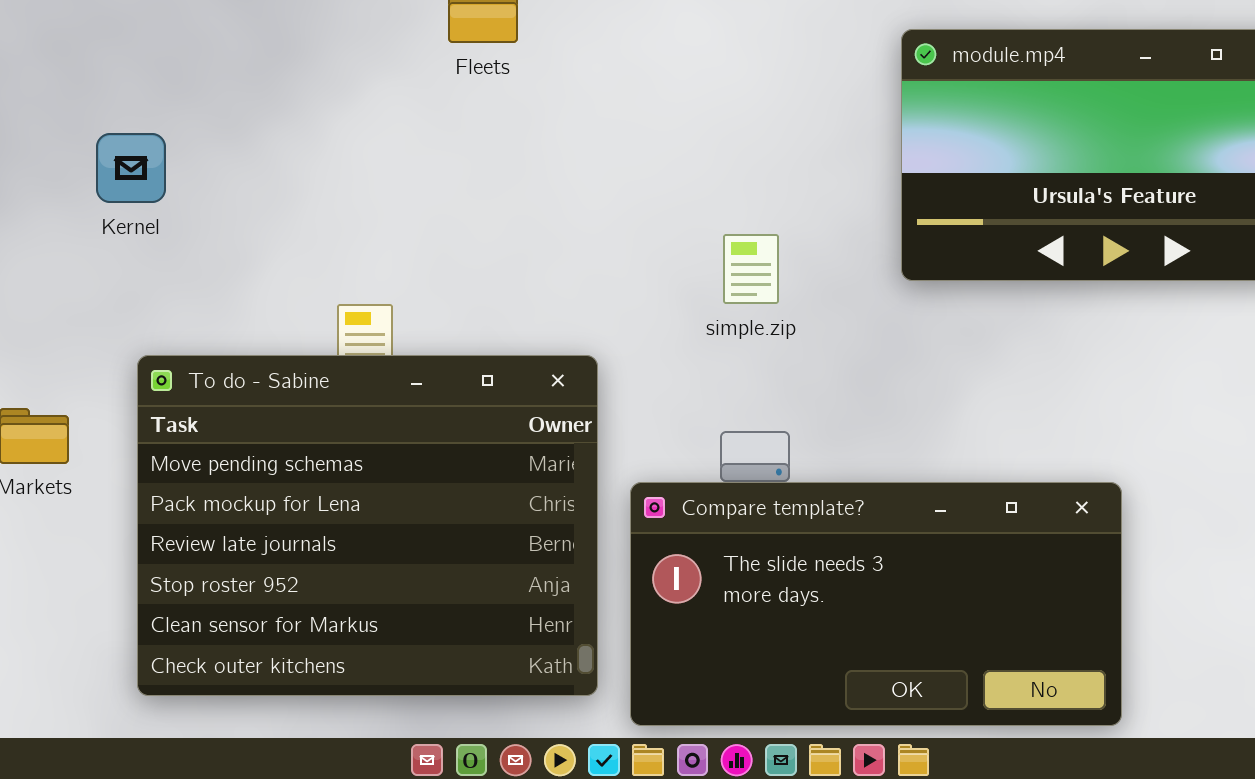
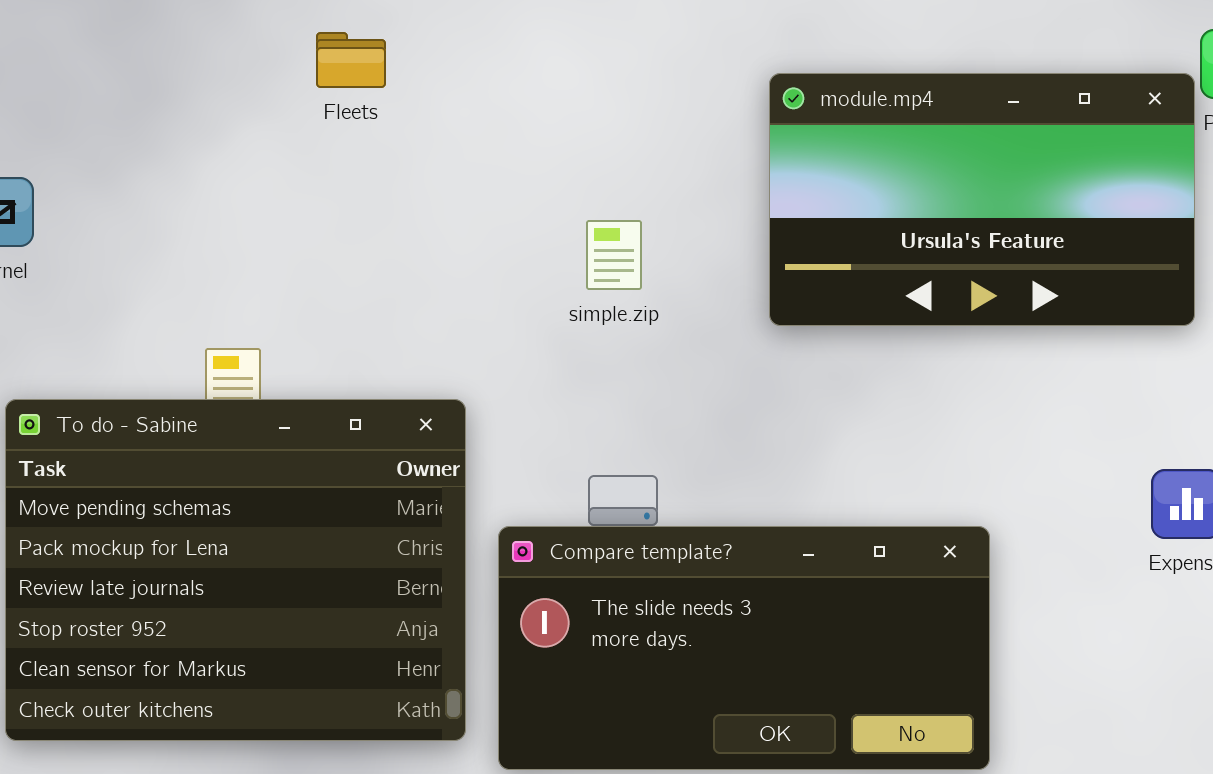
simple.zip: [723,234,779,304] -> [586,220,642,290], moved

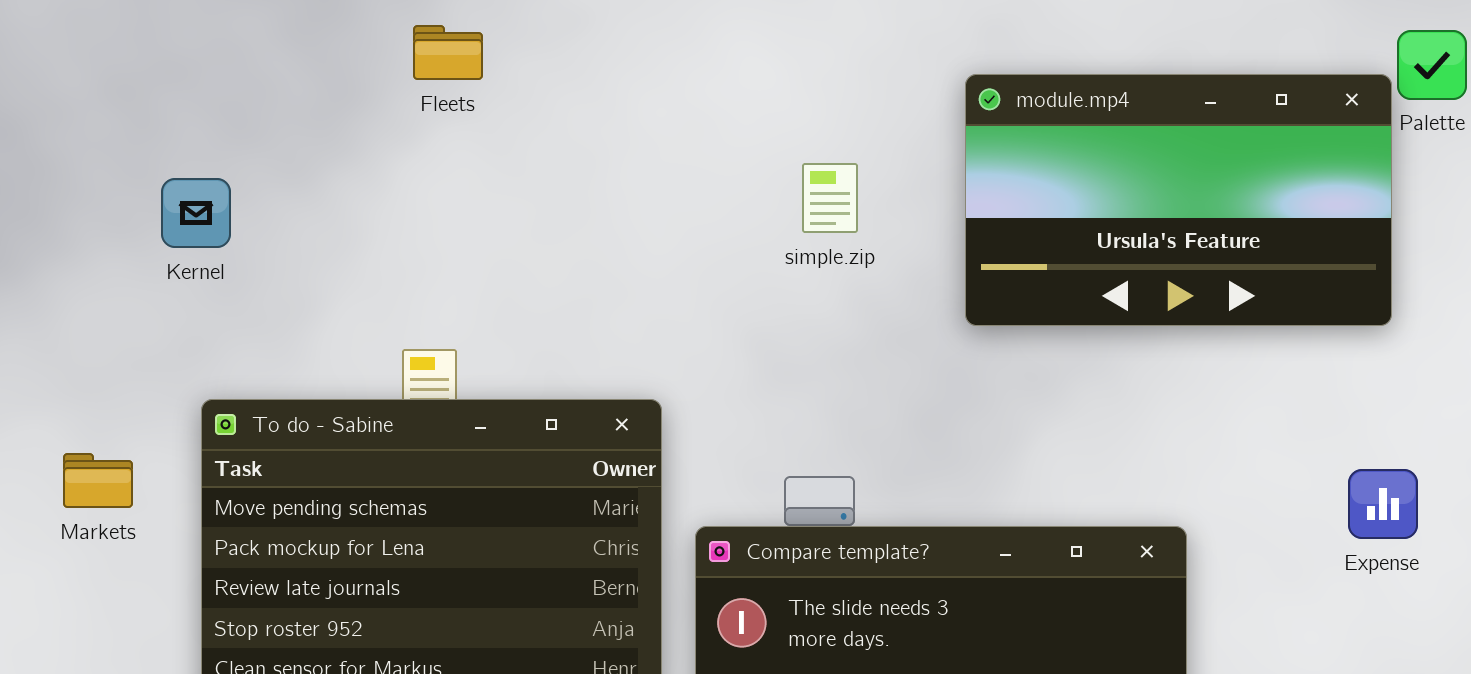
Fleets: [316,32,386,88] -> [413,25,483,80], moved
simple.zip: [586,220,642,290] -> [802,163,858,233], moved

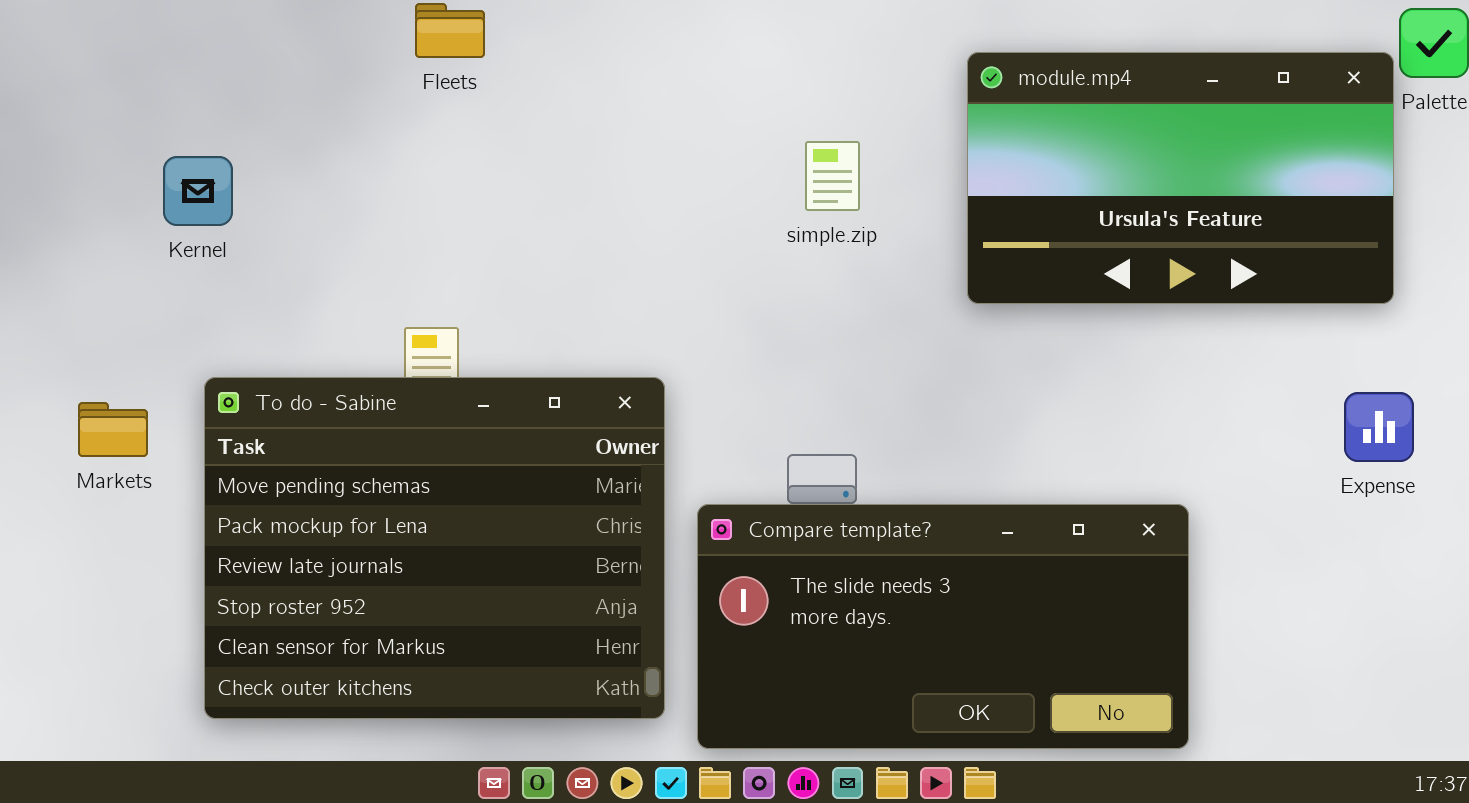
Markets: [63,453,133,508] -> [78,402,148,457], moved
Expense: [1348,469,1418,539] -> [1344,392,1414,462], moved

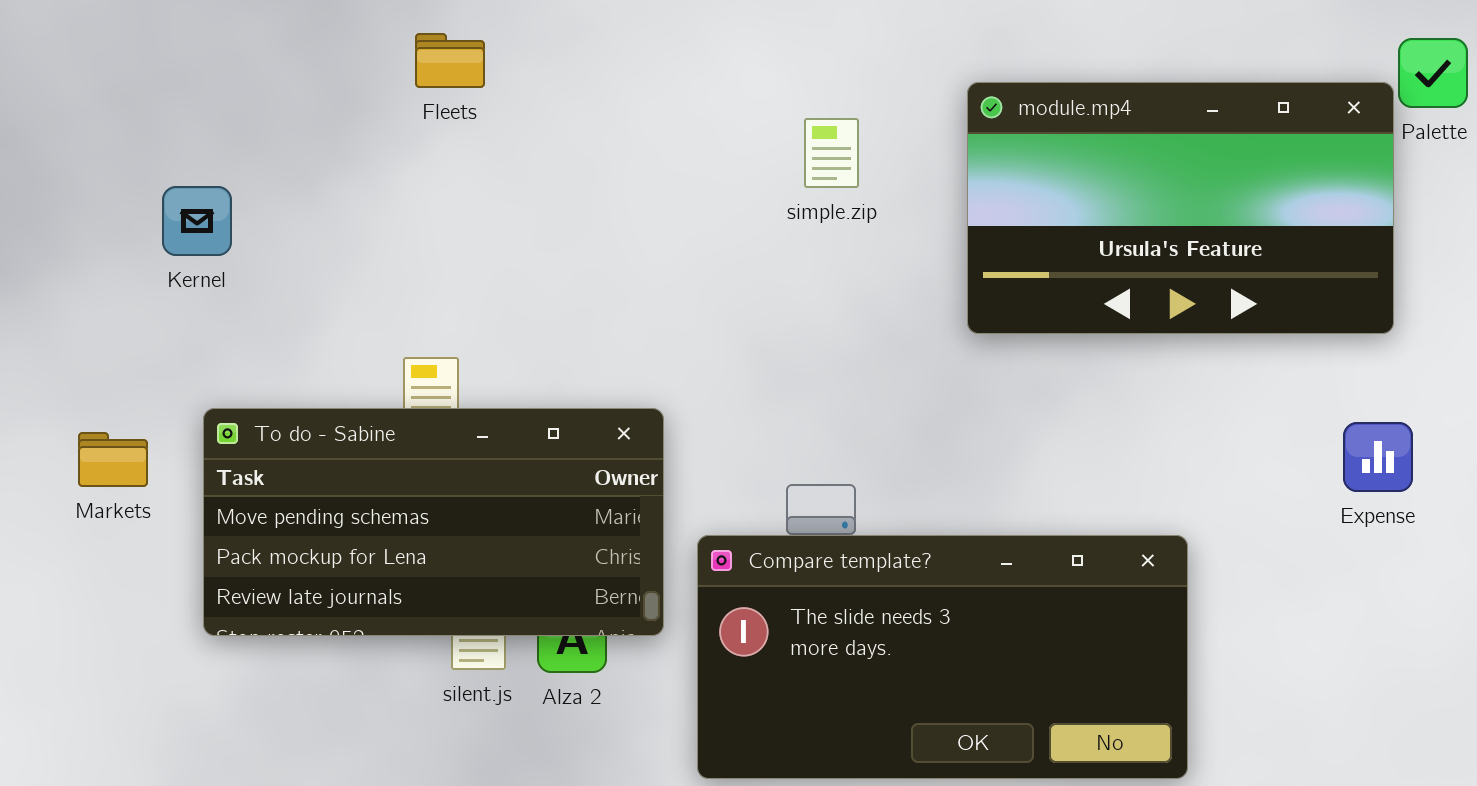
simple.zip: [805,141,860,211] -> [804,118,859,188], moved
To do - Sabine: [204,377,665,719] -> [203,408,664,636], resized

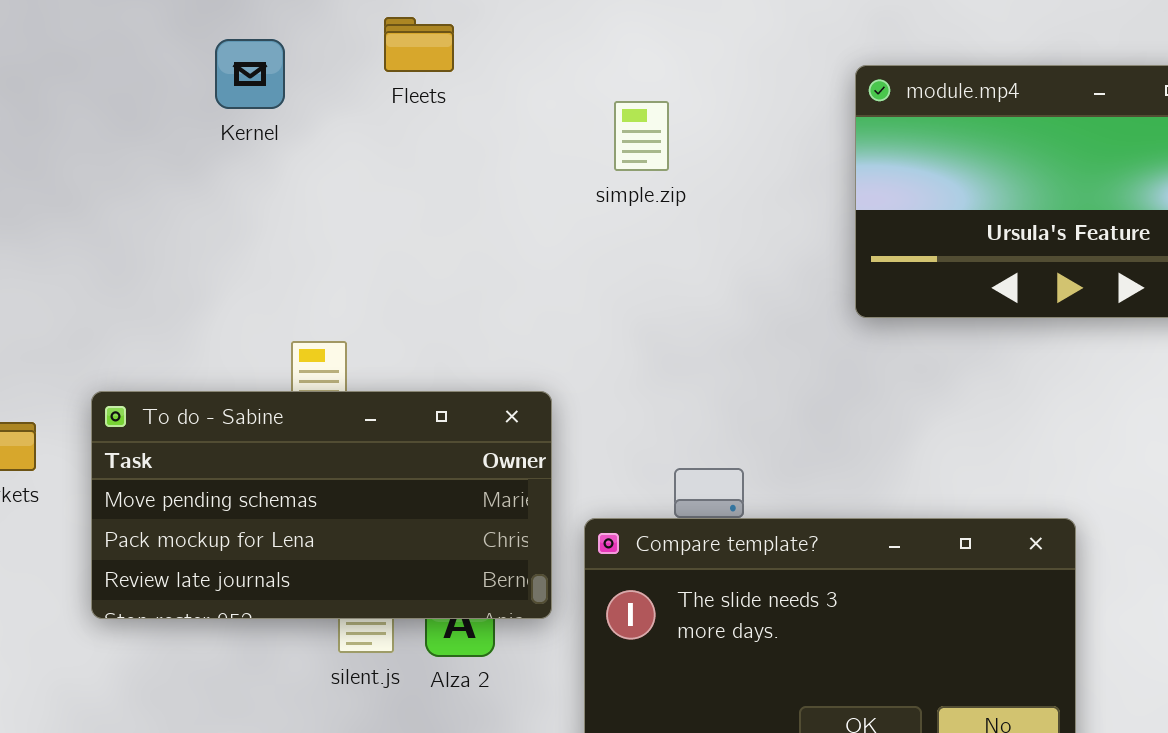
Fleets: [415,33,485,88] -> [384,17,454,72], moved
simple.zip: [804,118,859,188] -> [614,101,669,171], moved
Kernel: [162,186,232,256] -> [215,39,285,109], moved

